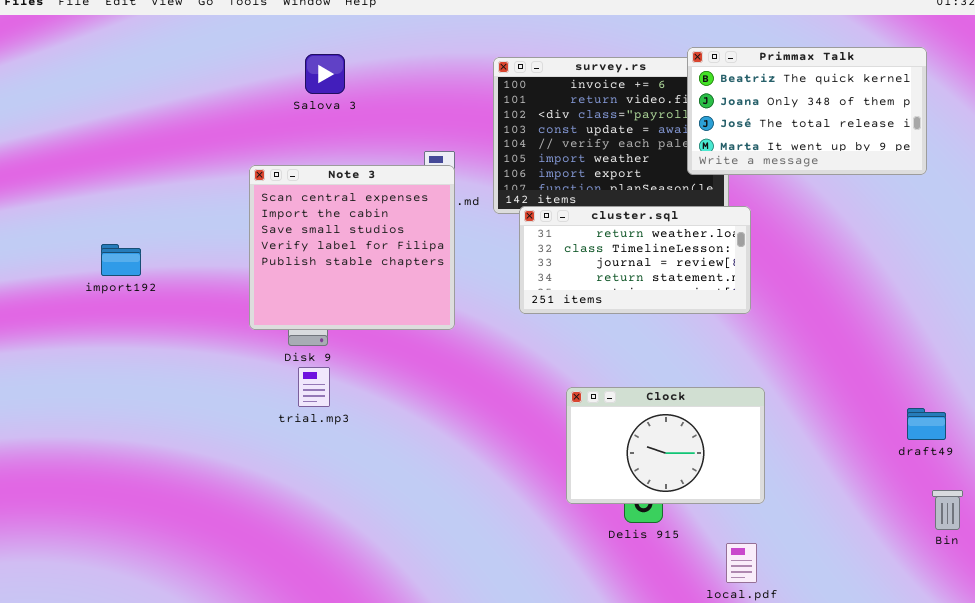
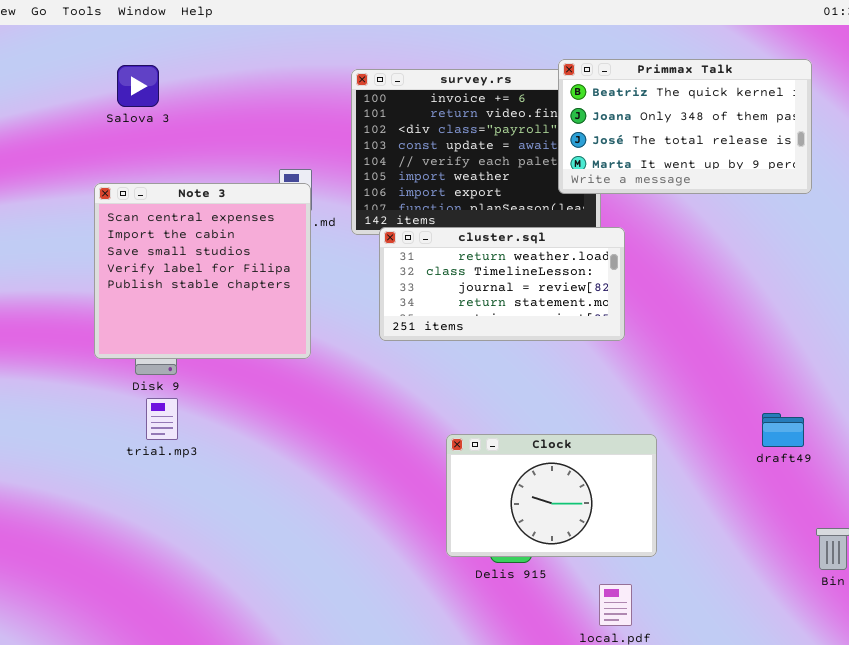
Salova 3: [305,54,345,94] -> [117,65,159,107], moved
Clock: [566,387,765,504] -> [446,434,657,557], moved
draft49: [907,408,946,440] -> [762,413,804,447], moved

